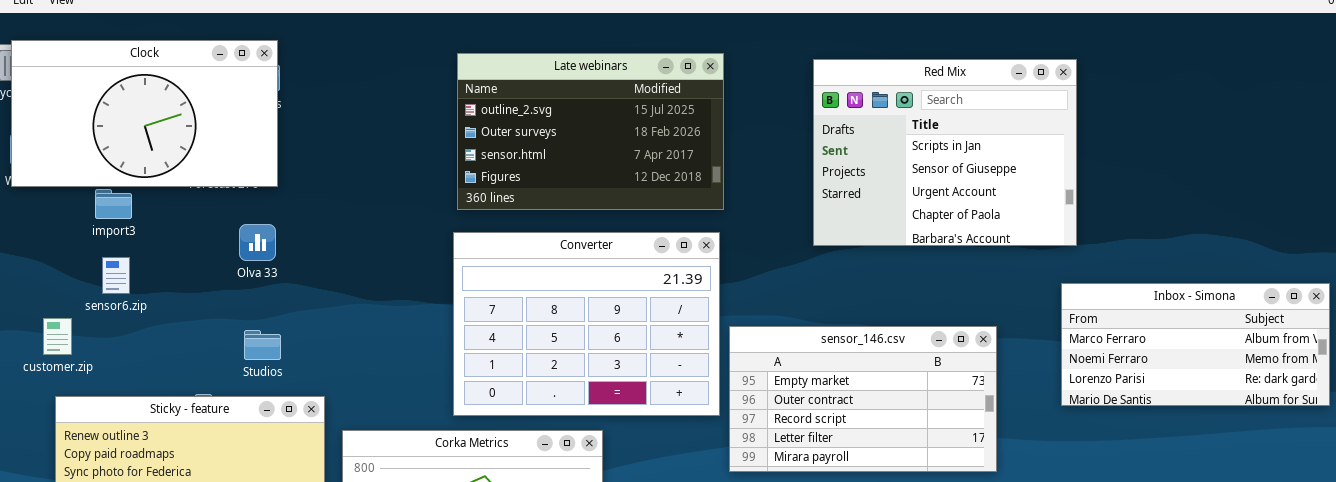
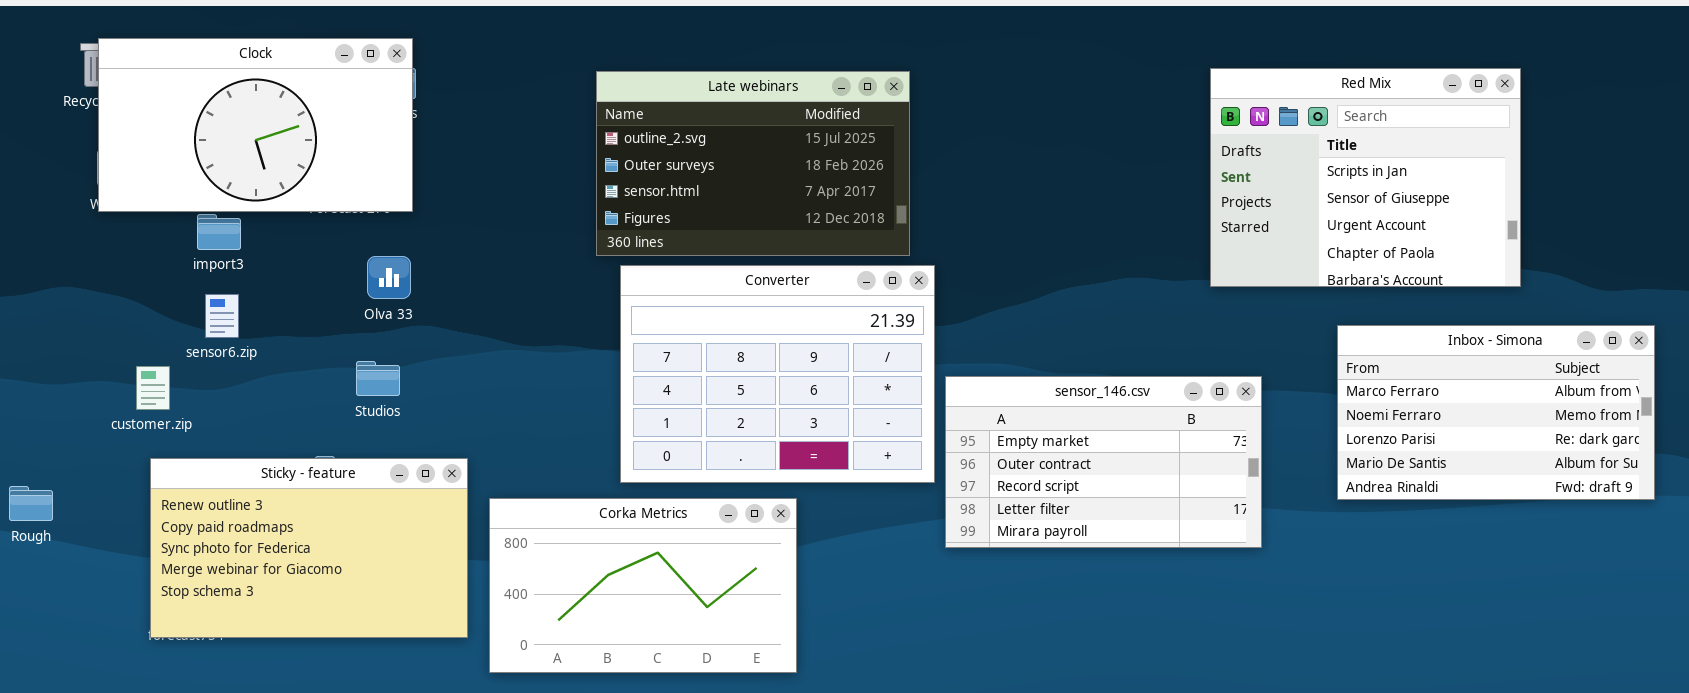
Late webinars: [457,53,724,210] -> [596,71,910,256], moved
Red Mix: [813,59,1077,246] -> [1210,68,1521,287], moved
Inbox - Simona: [1061,283,1330,406] -> [1337,325,1655,500], resized
Studios: [244,330,281,360] -> [356,361,400,396], moved

